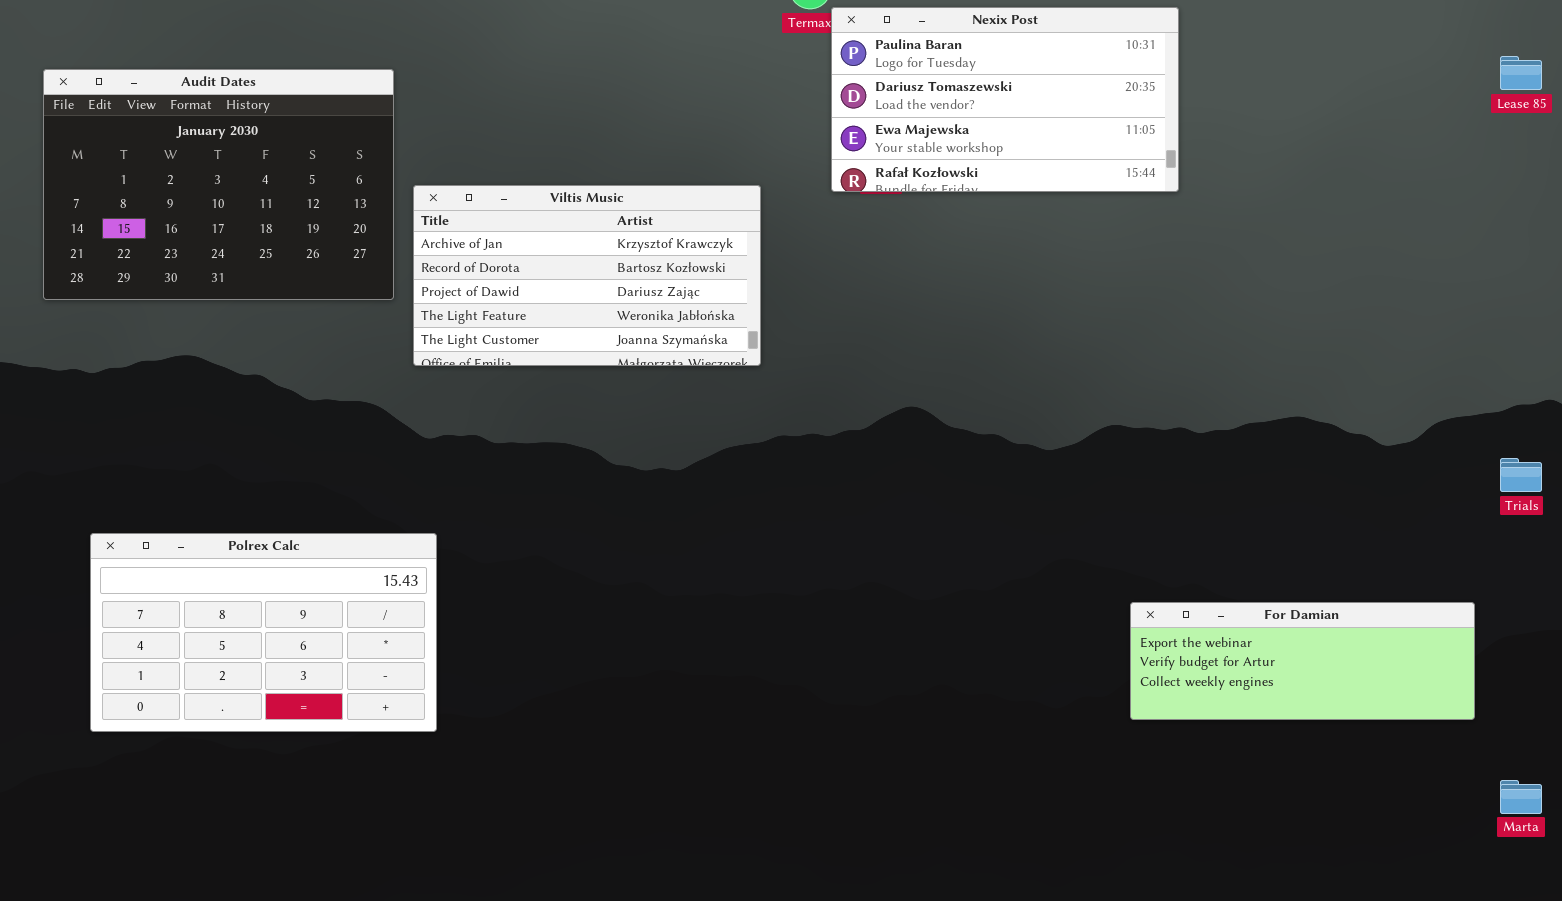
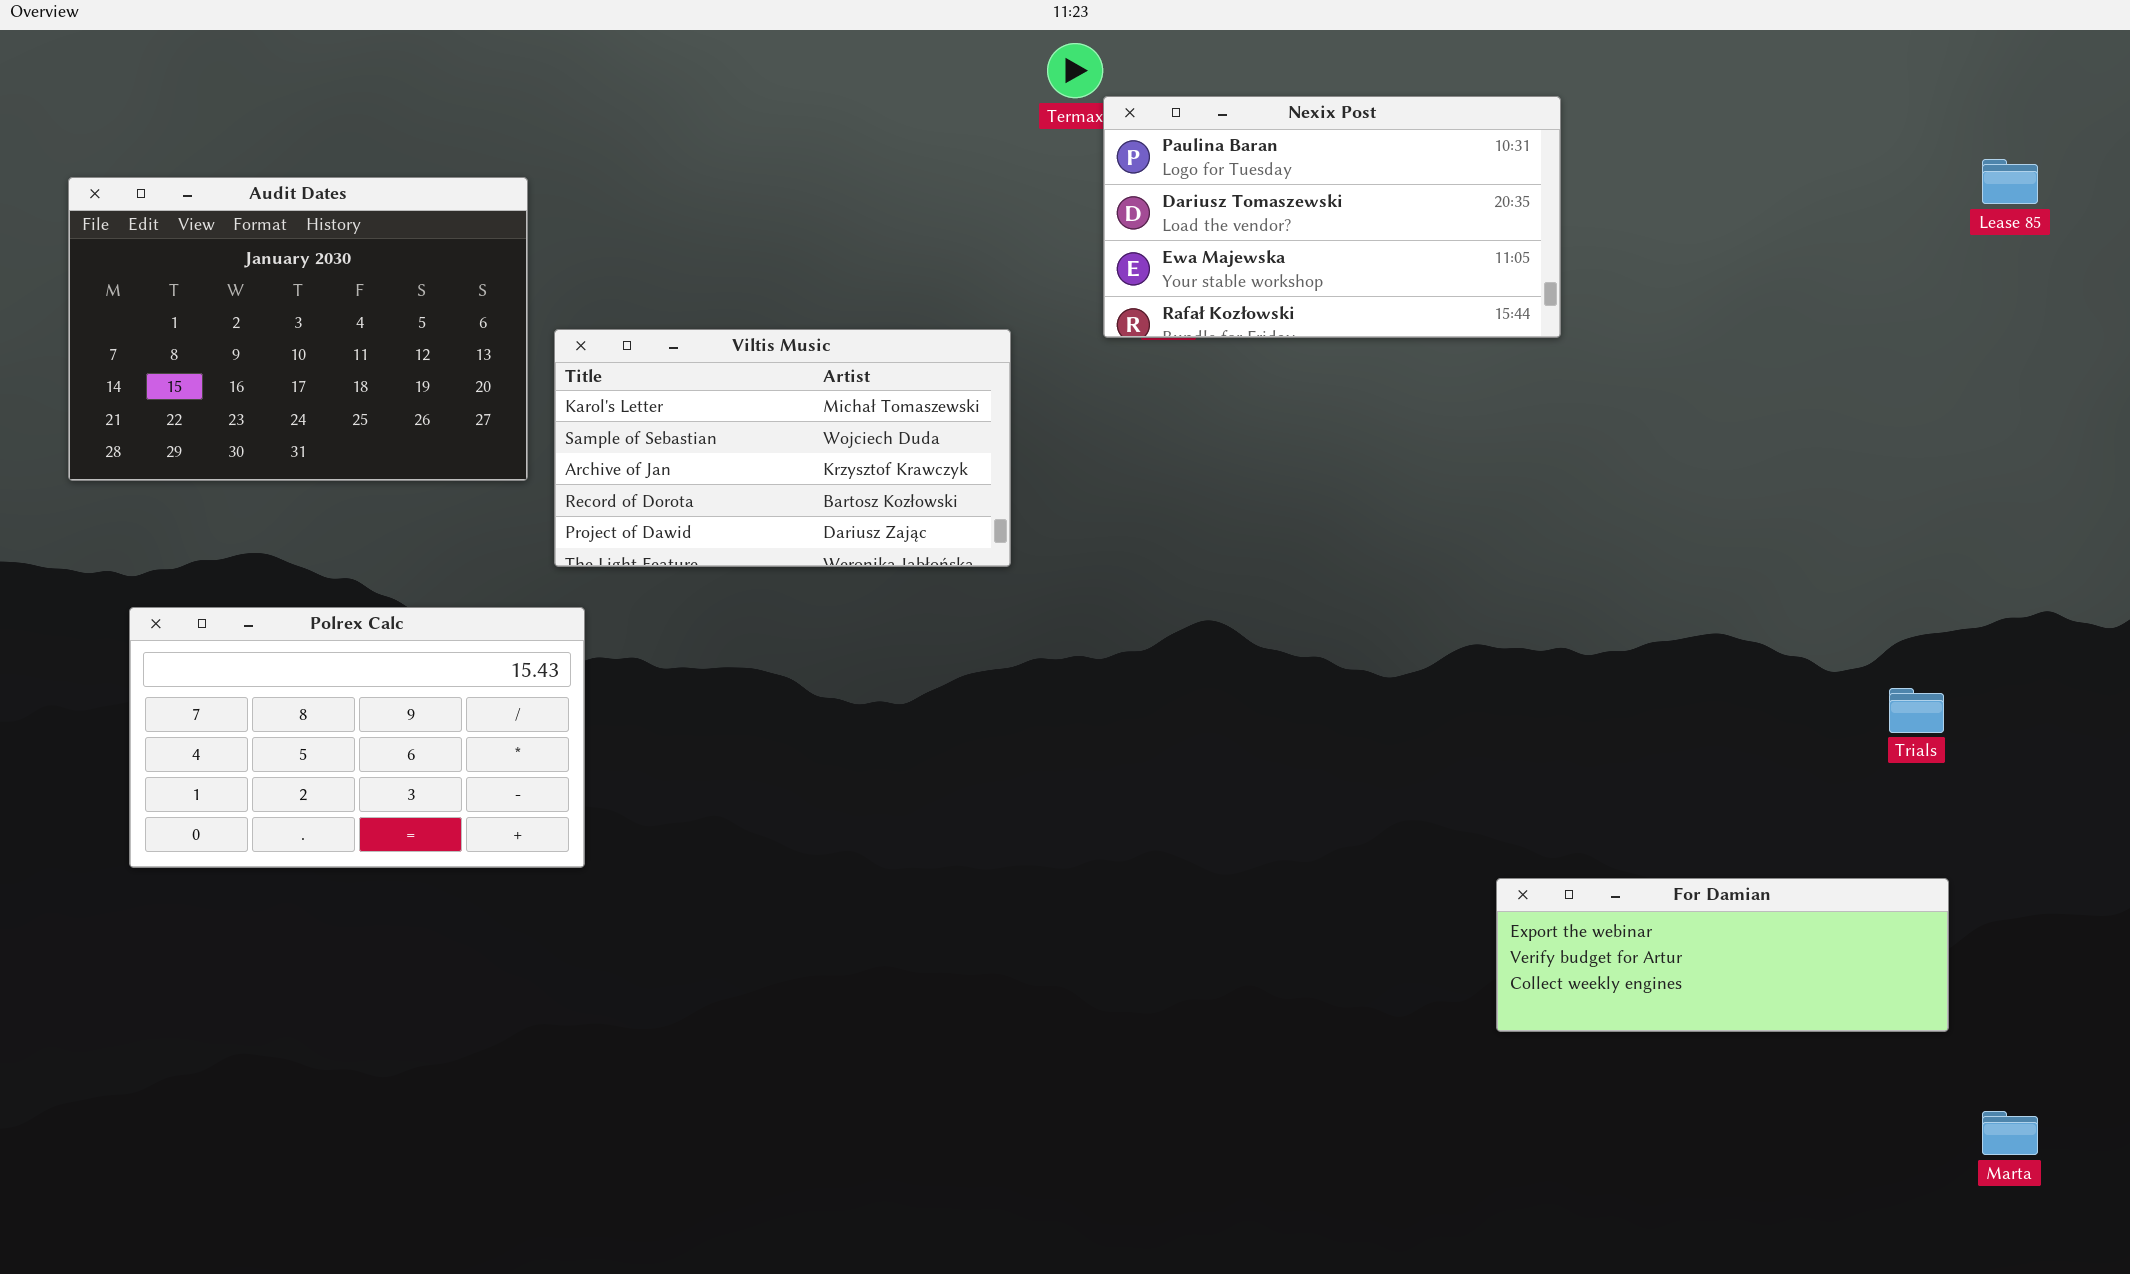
Viltis Music: [413,185,761,366] -> [554,329,1011,567], scrolled up 2 rows
Trials: [1500,458,1542,492] -> [1889,688,1944,733], moved
Polrex Calc: [90,533,437,732] -> [129,607,585,868], moved

